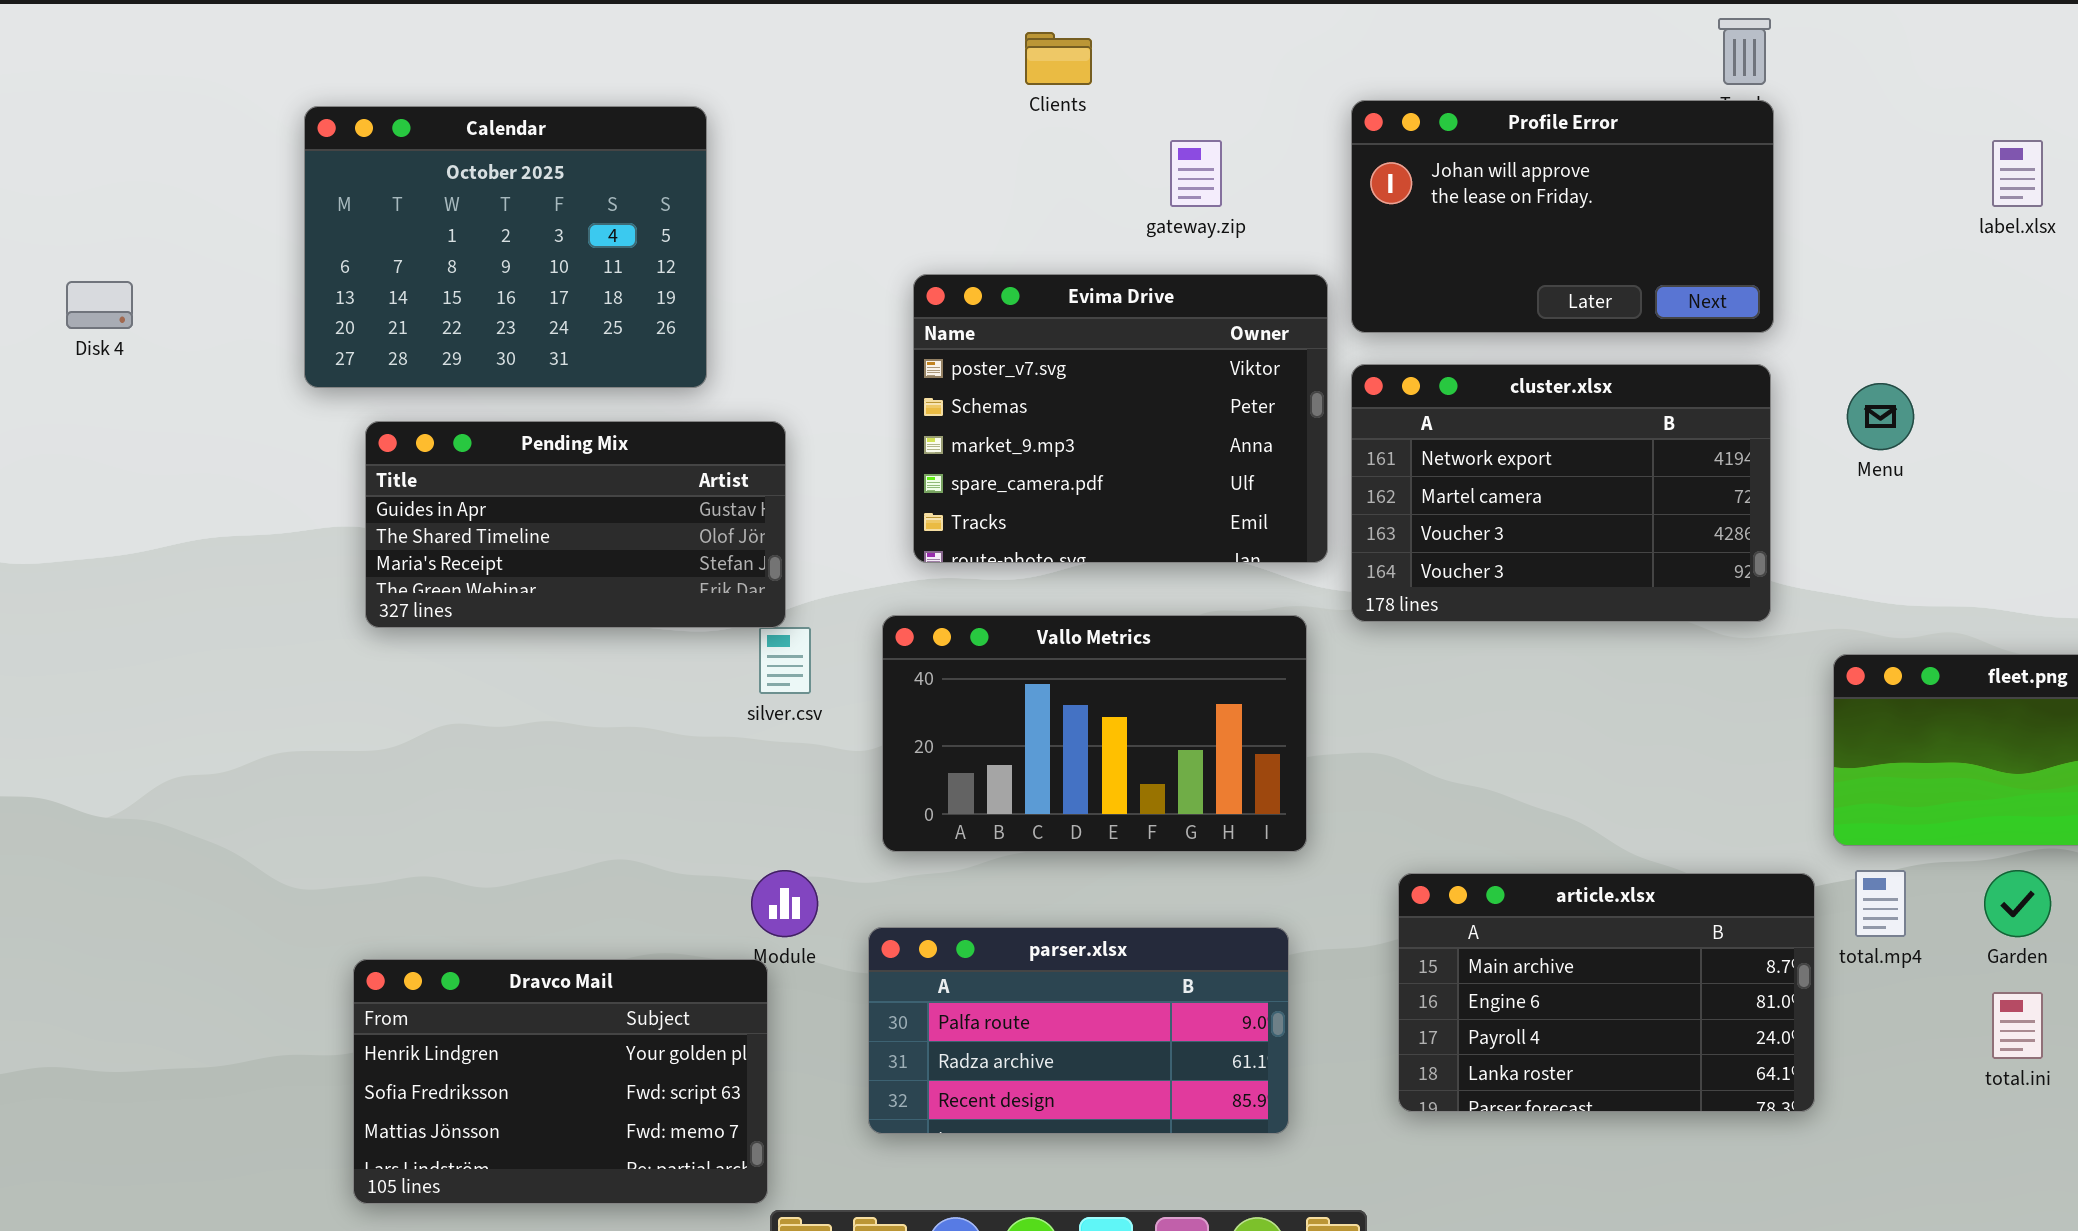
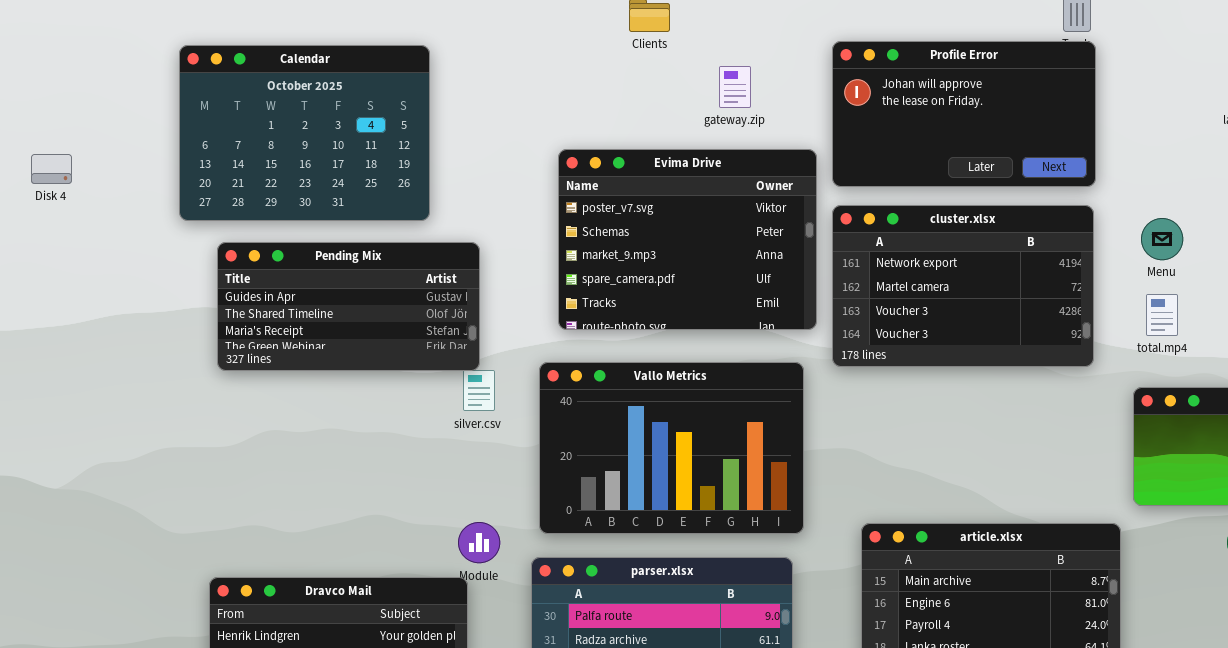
Vallo Metrics: [882,615,1307,852] -> [539,362,804,534], resized
total.mp4: [1855,870,1906,937] -> [1146,294,1178,336], moved

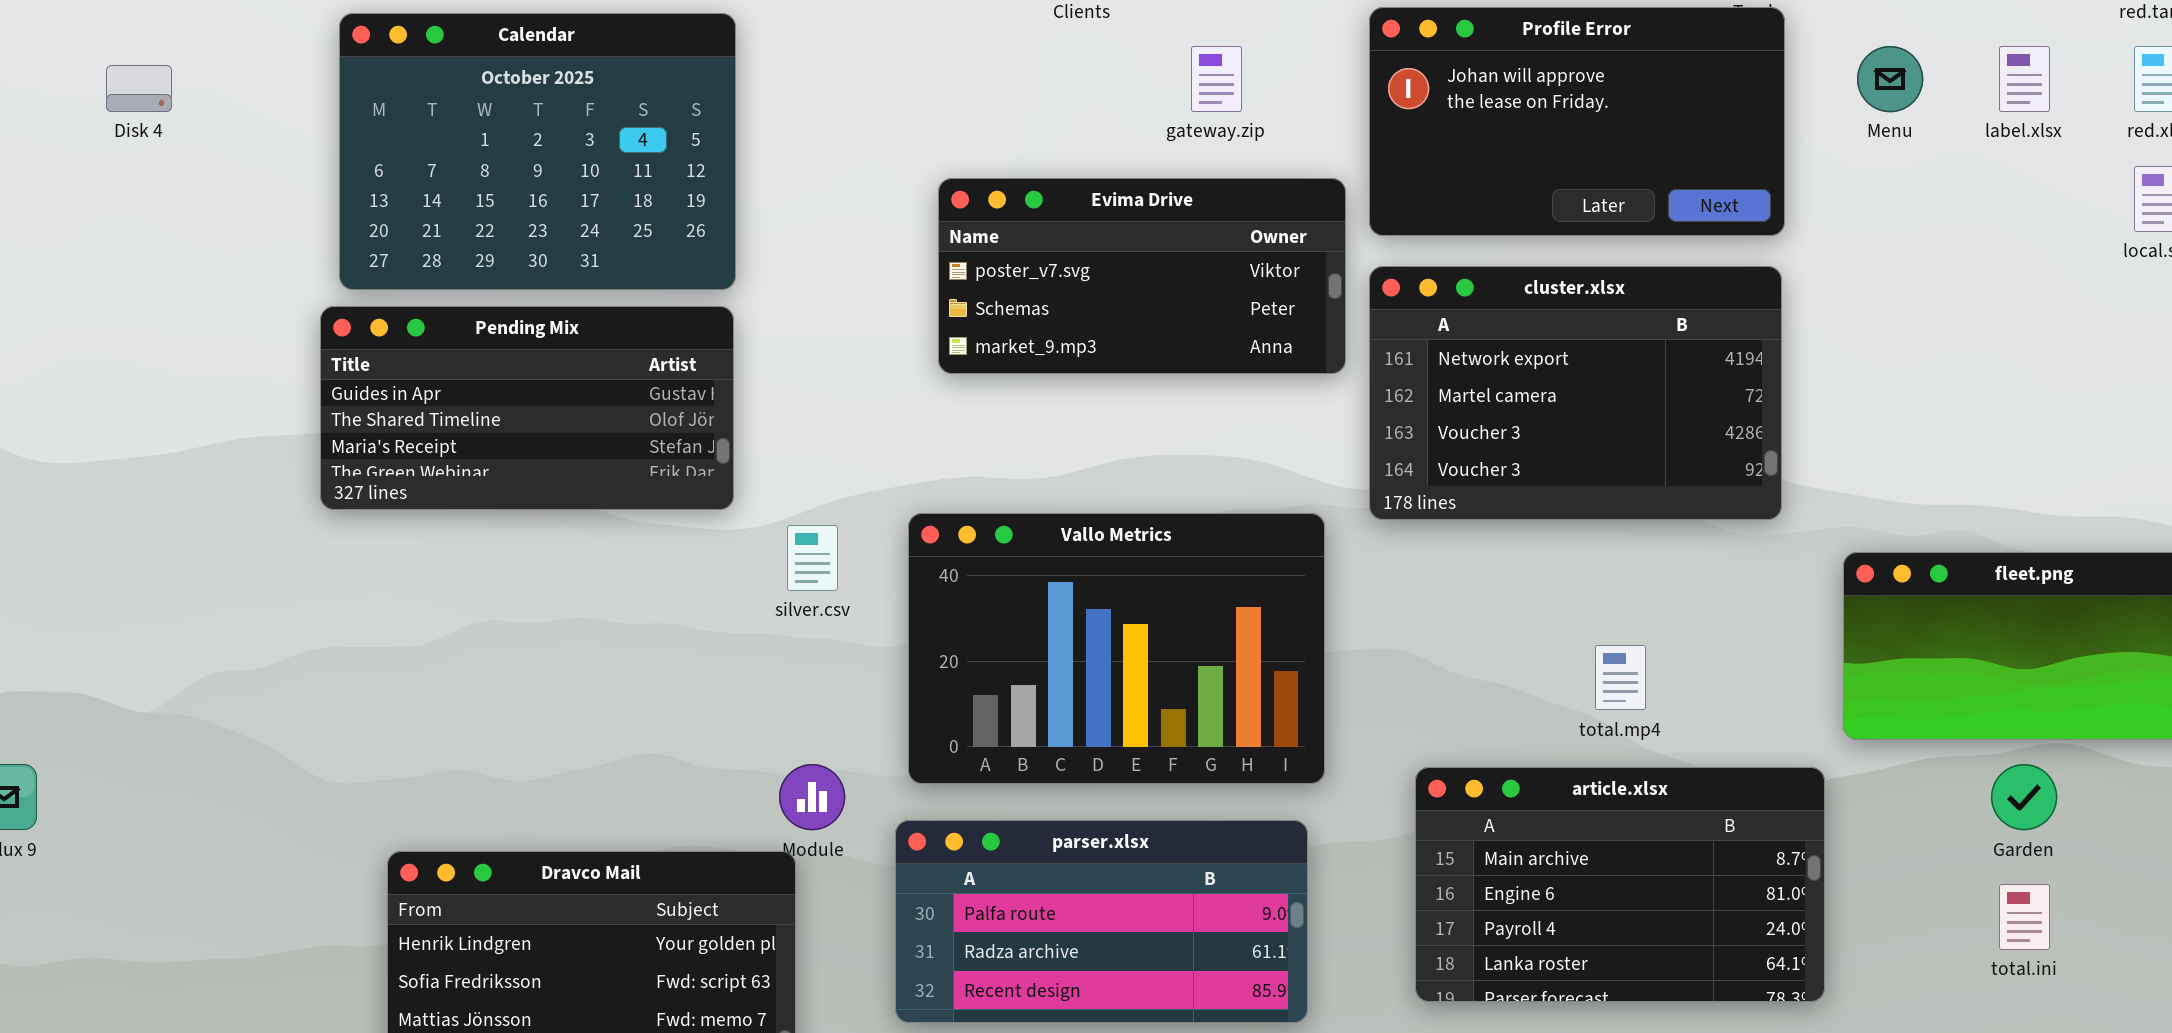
Evima Drive: [558,149,817,330] -> [938,178,1346,374], resized
Disk 4: [31,154,72,184] -> [106,65,172,112], moved
Menu: [1141,218,1183,260] -> [1857,46,1923,112], moved
Pending Mix: [217,242,480,371] -> [320,306,734,510], moved
total.mp4: [1146,294,1178,336] -> [1595,645,1646,710], moved

